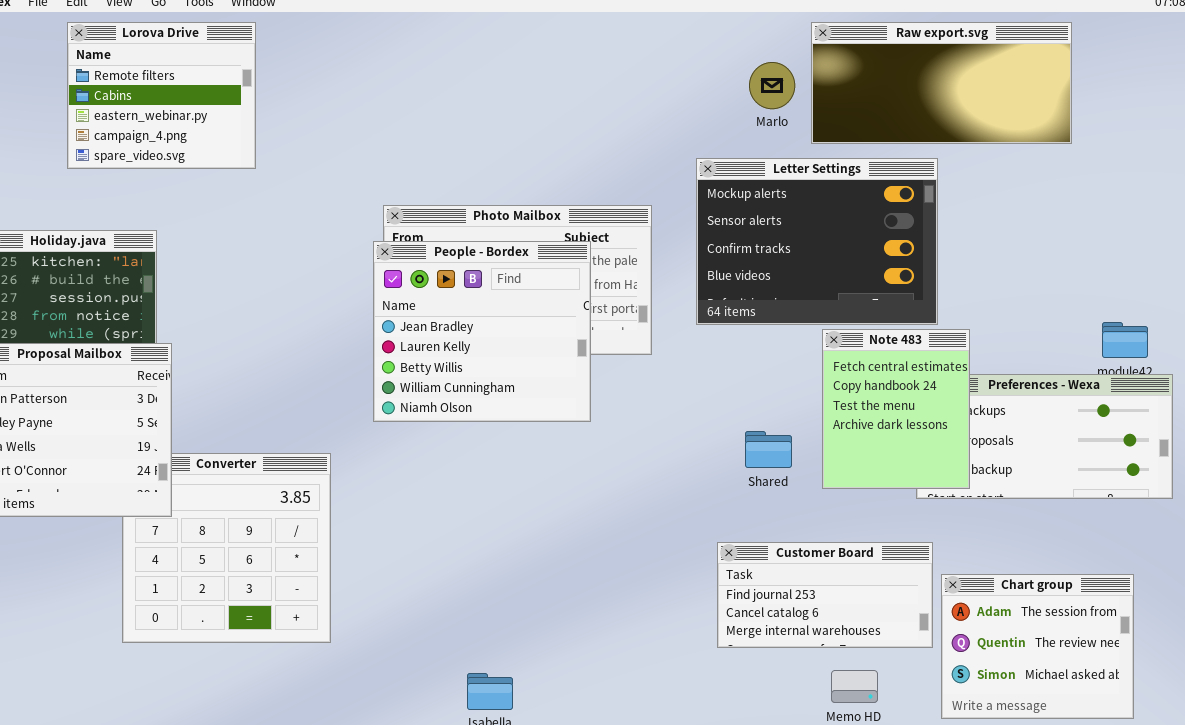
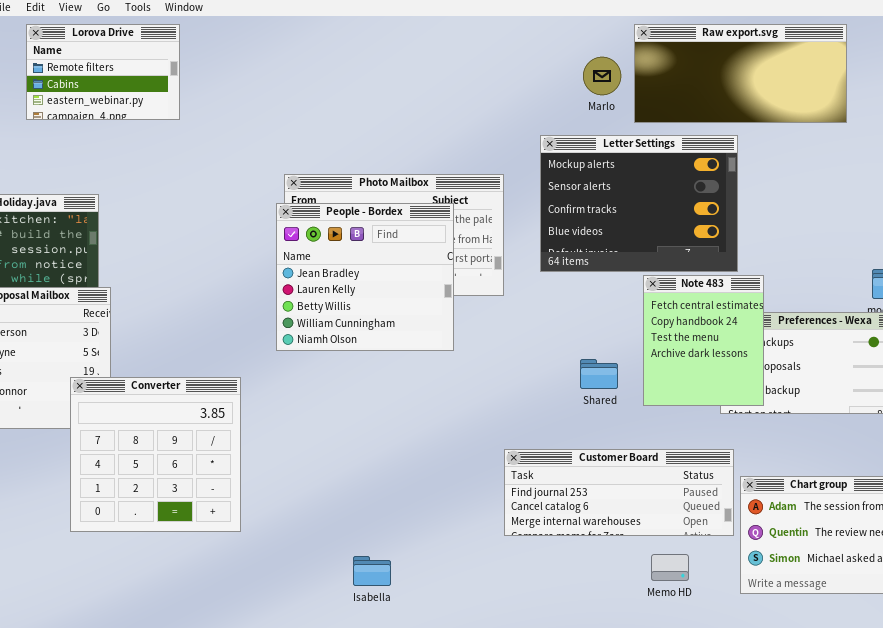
Lorova Drive: [67,22,256,169] -> [26,24,180,120], resized
Converter: [122,453,331,643] -> [70,377,241,532], raised
Customer Board: [717,542,933,648] -> [504,449,734,536], resized

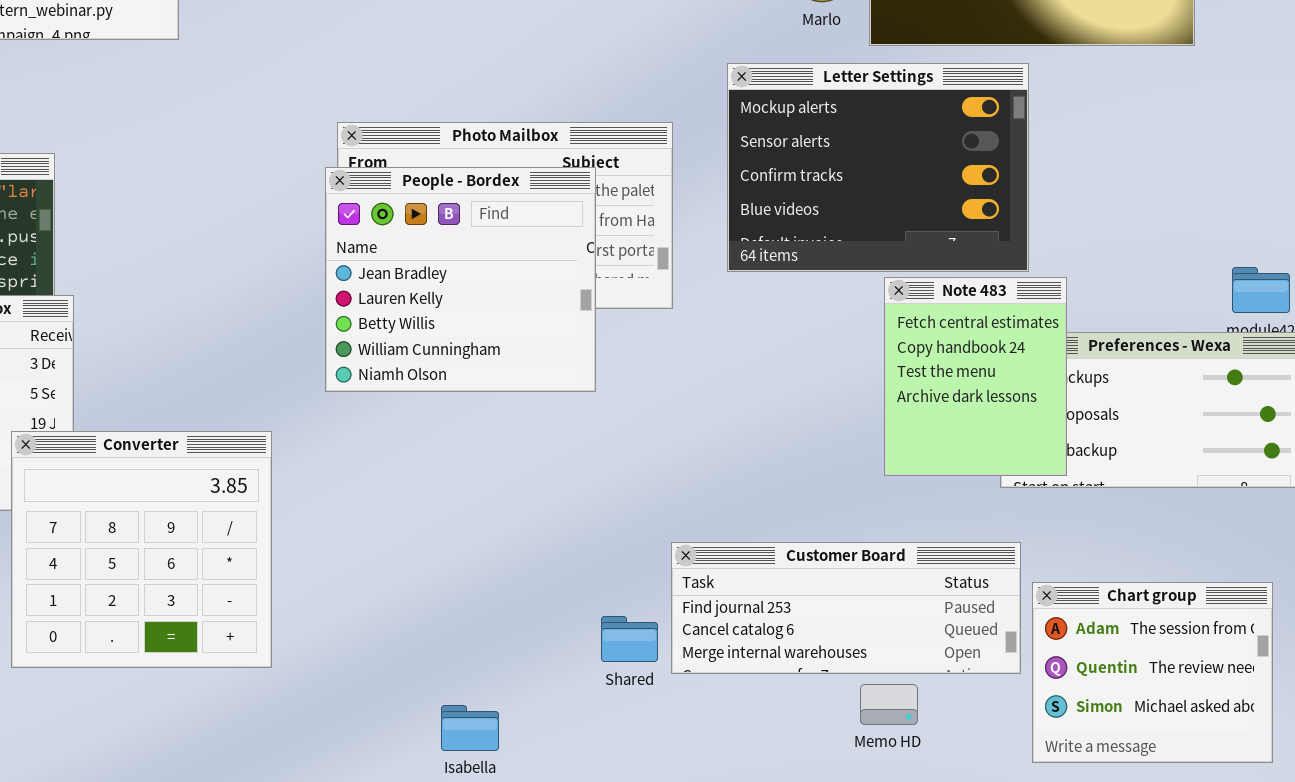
Shared: [580,359,618,389] -> [601,616,658,662], moved
Memo HD: [651,554,689,581] -> [860,684,918,725], moved

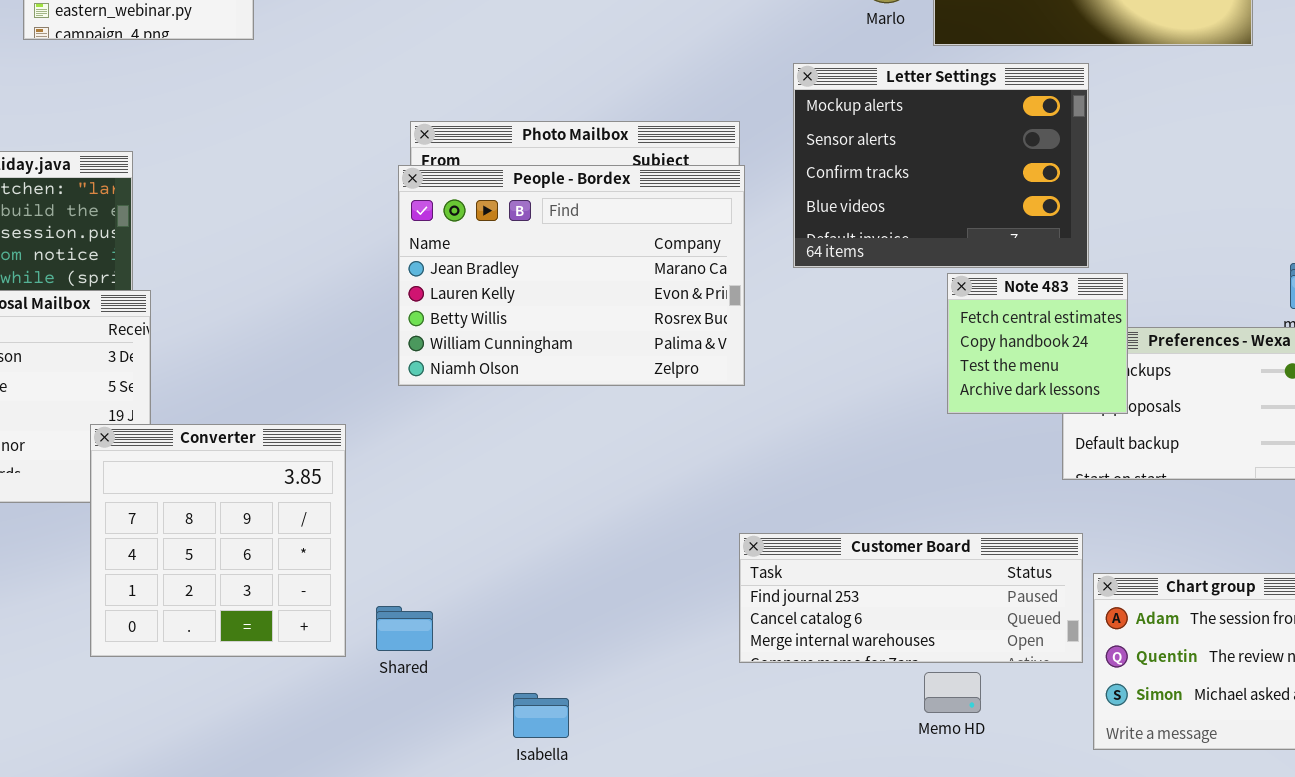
People - Bordex: [325,167,596,392] -> [398,165,745,386], resized
Note 483: [884,277,1067,476] -> [947,273,1128,414], resized
Shared: [601,616,658,662] -> [376,606,433,651], moved

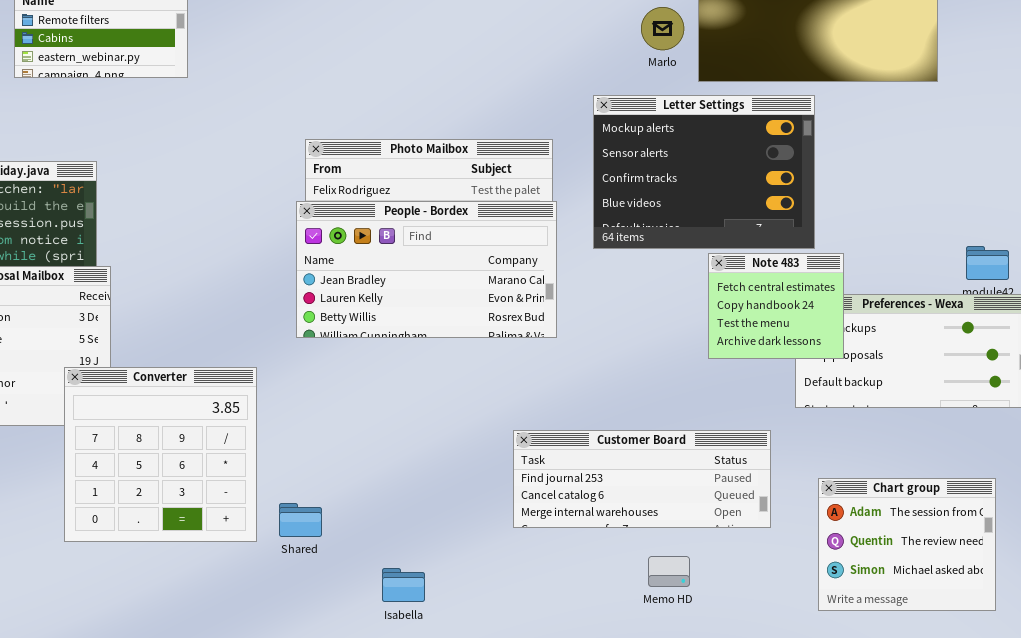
People - Bordex: [398,165,745,386] -> [296,201,557,338], resized
Customer Board: [739,533,1083,663] -> [513,430,771,528], moved
Memo HD: [924,672,981,713] -> [648,556,690,587], moved

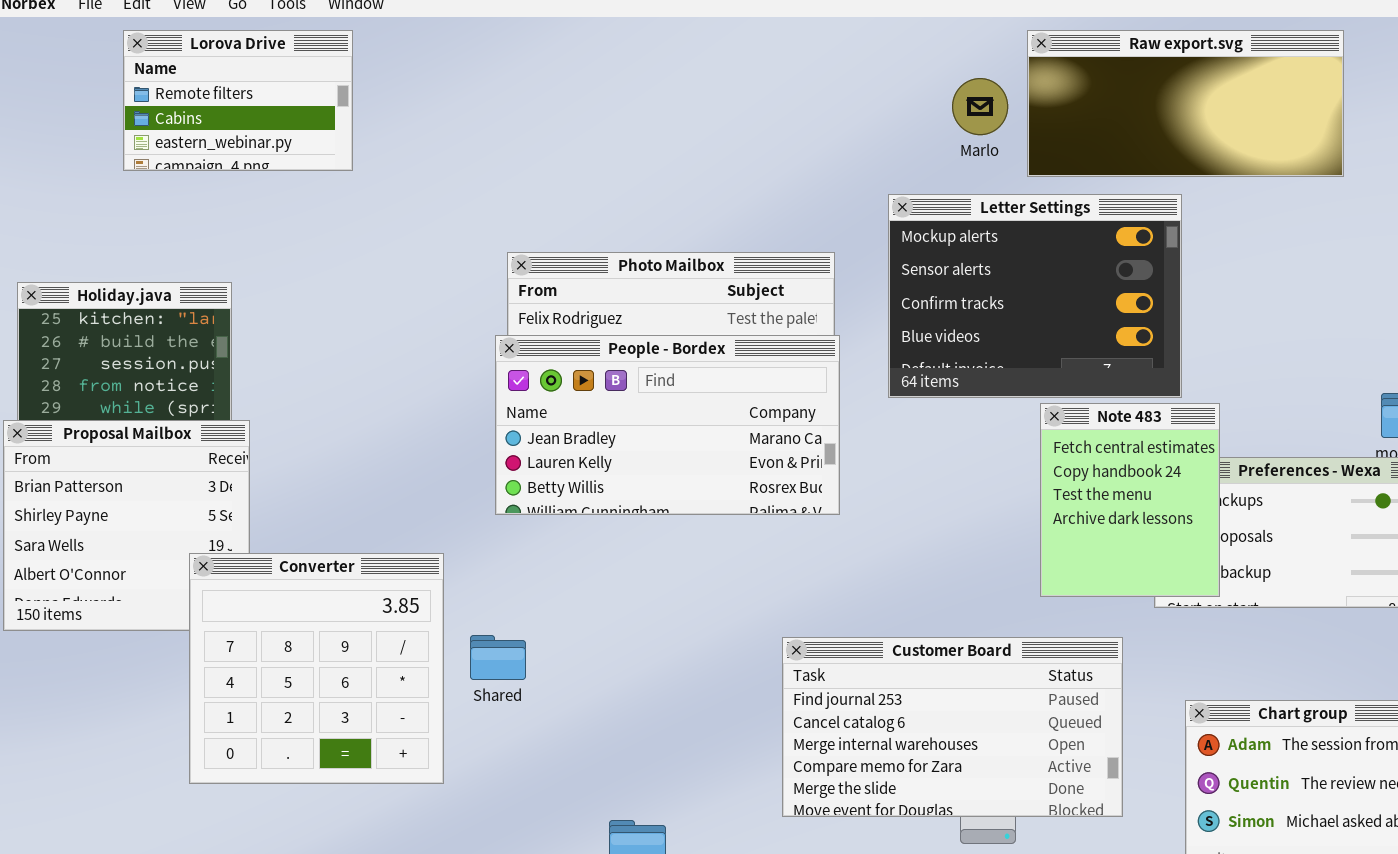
Note 483: [708,253,844,359] -> [1040,403,1220,597], resized
Customer Board: [513,430,771,528] -> [782,637,1123,817], resized
Shared: [279,503,322,537] -> [470,635,526,680], moved

